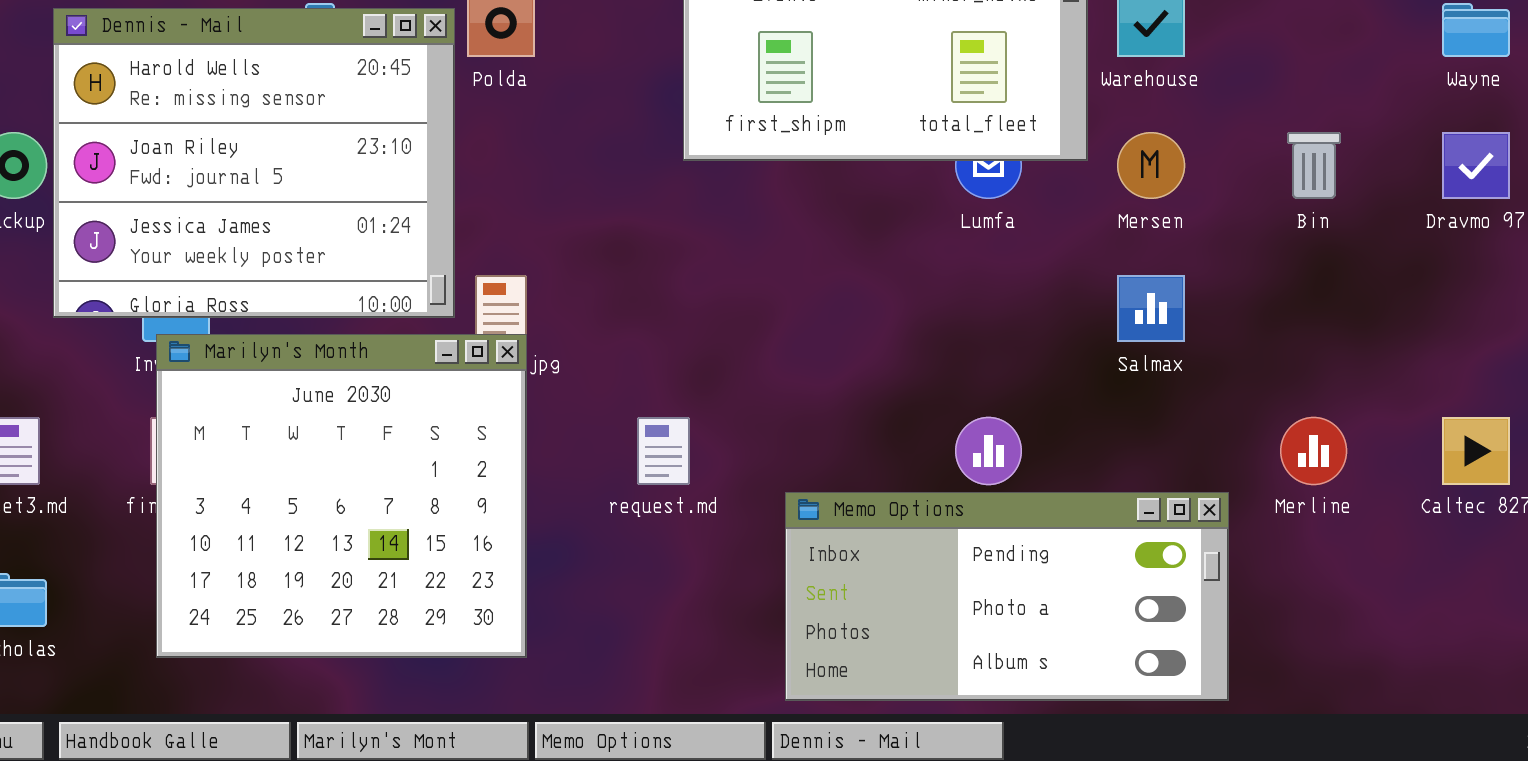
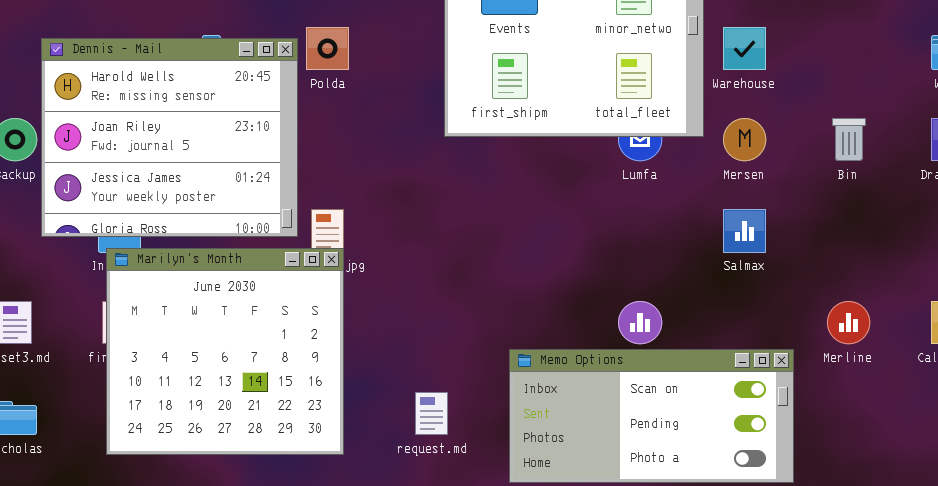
request.md: [637,417,690,485] -> [415,392,448,435], moved
Memo Options: [785,492,1229,701] -> [509,349,794,483], scrolled up 1 row

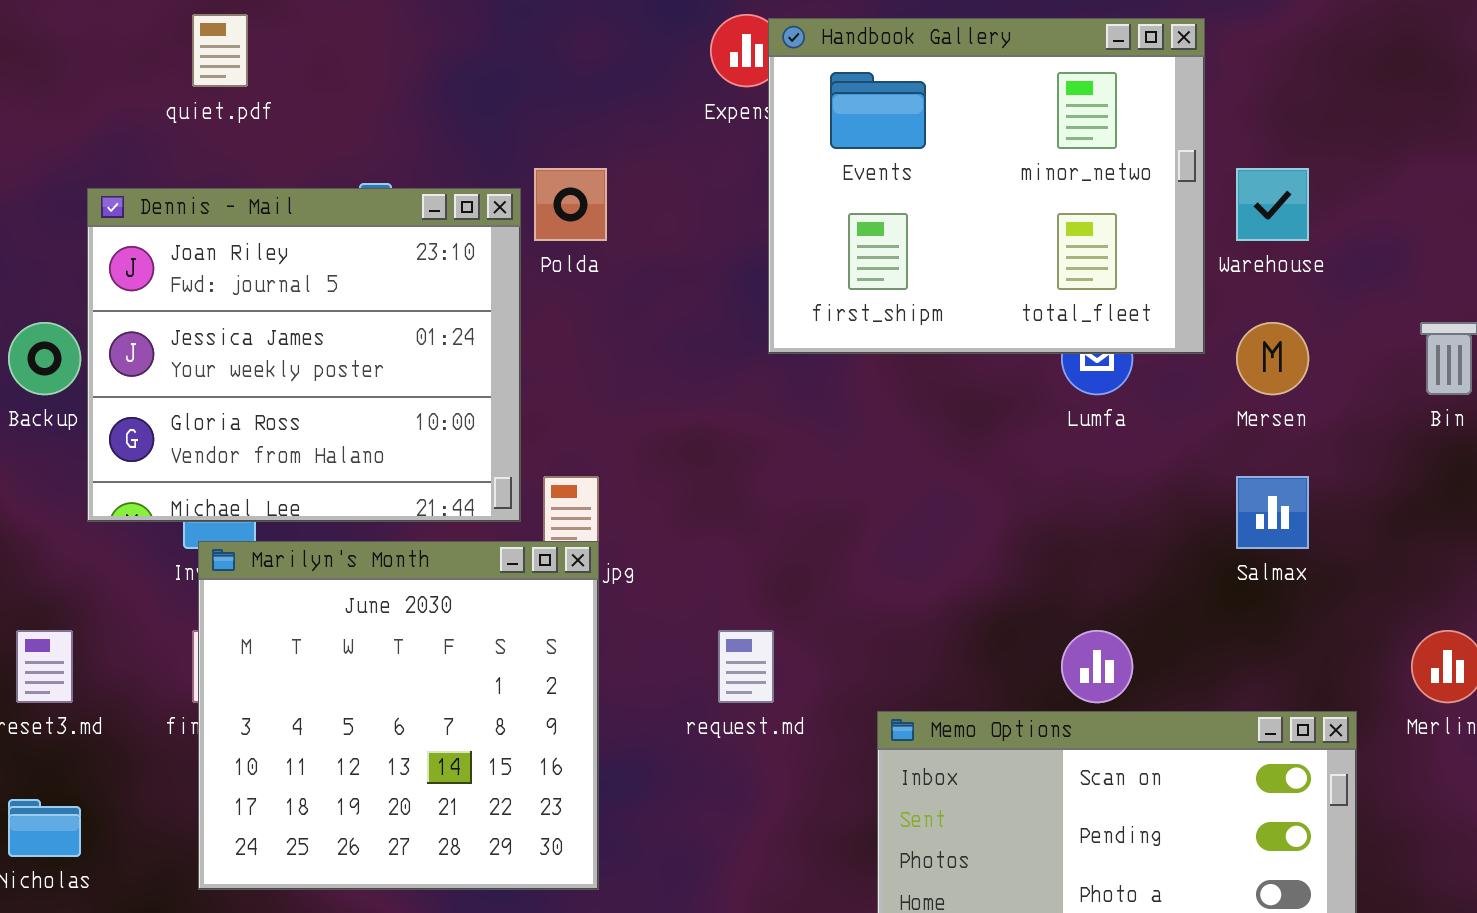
Dennis - Mail: [41,38,298,237] -> [87,188,521,522], scrolled down 1 row
request.md: [415,392,448,435] -> [718,630,774,703], moved

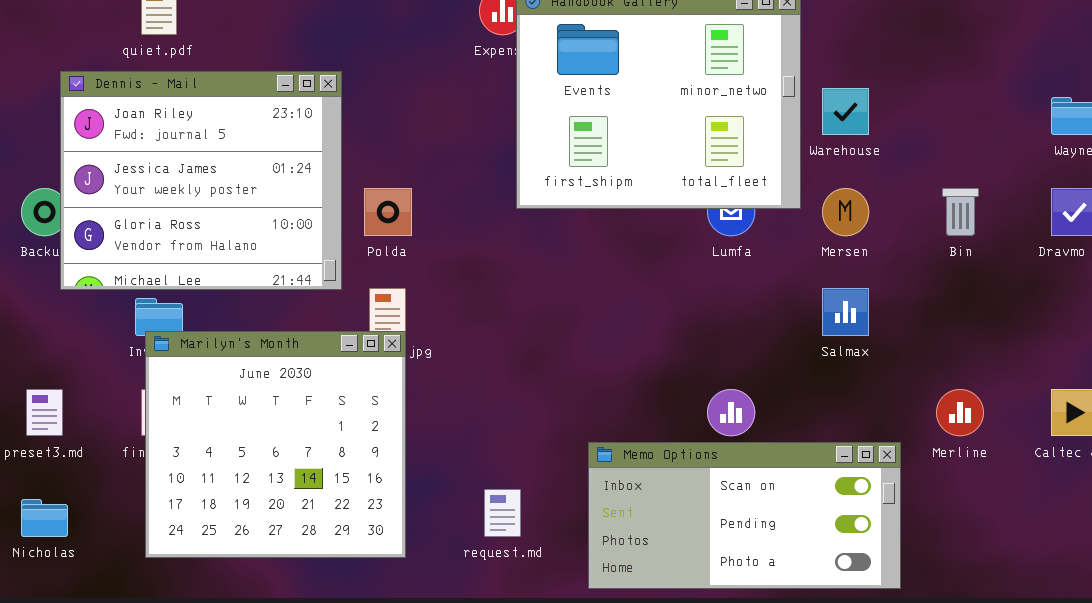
Polda: [534,168,607,241] -> [364,188,412,236], moved
Dennis - Mail: [87,188,521,522] -> [60,71,342,290], moved
request.md: [718,630,774,703] -> [484,489,521,537], moved

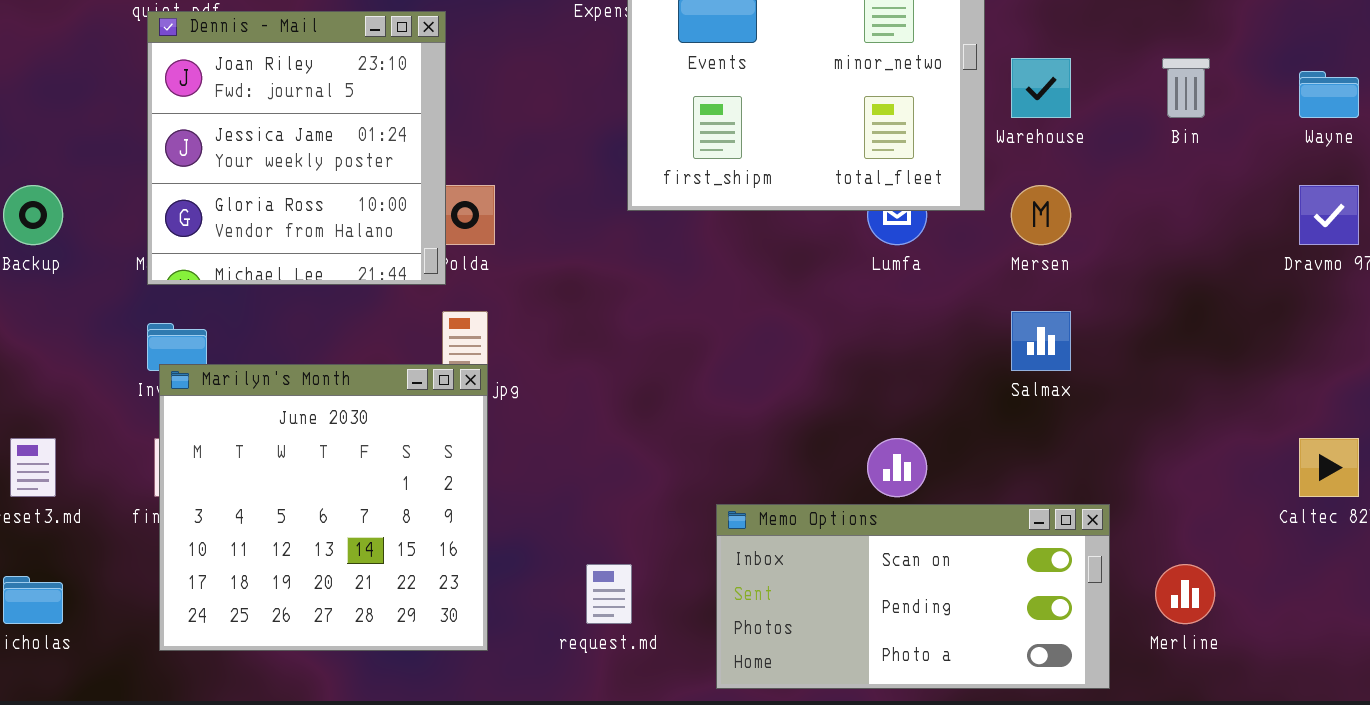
Dennis - Mail: [60,71,342,290] -> [147,11,446,285], moved, resized
Bin: [942,188,979,236] -> [1162,58,1210,118], moved
Merline: [936,389,984,436] -> [1155,564,1215,624], moved

